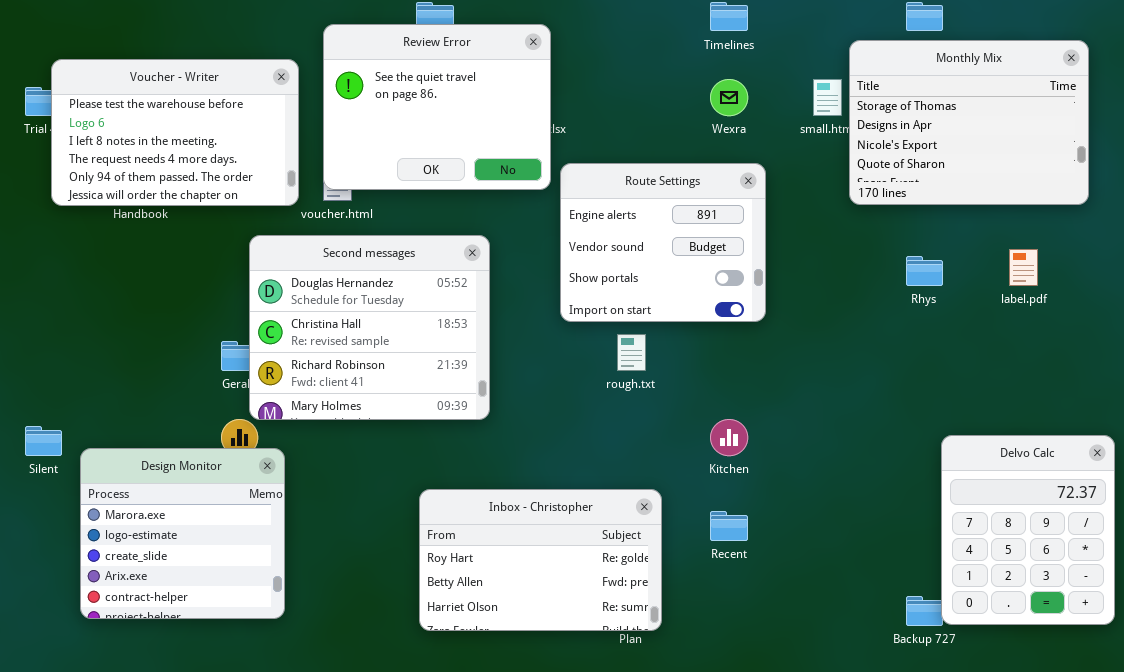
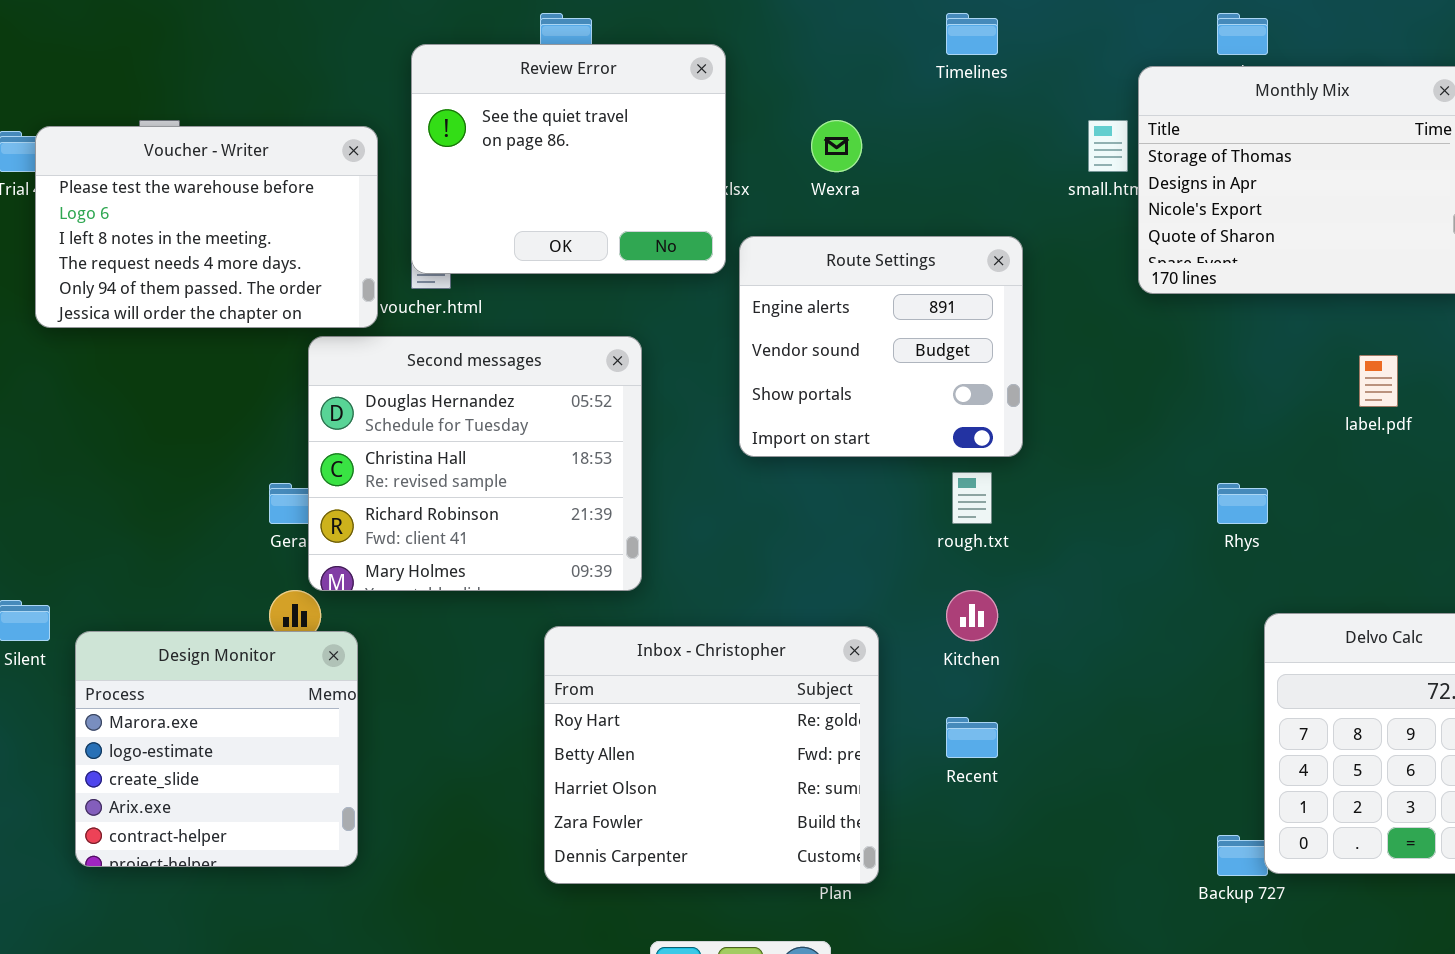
Voucher - Writer: [51,59,299,206] -> [35,126,378,328], moved
Wexra: [710,79,748,116] -> [811,120,862,172], moved
Rhys: [906,256,943,286] -> [1217,483,1268,524], moved
rough.txt: [617,334,646,371] -> [952,472,992,524], moved
Inbox - Christopher: [419,489,662,631] -> [544,626,879,884], resized

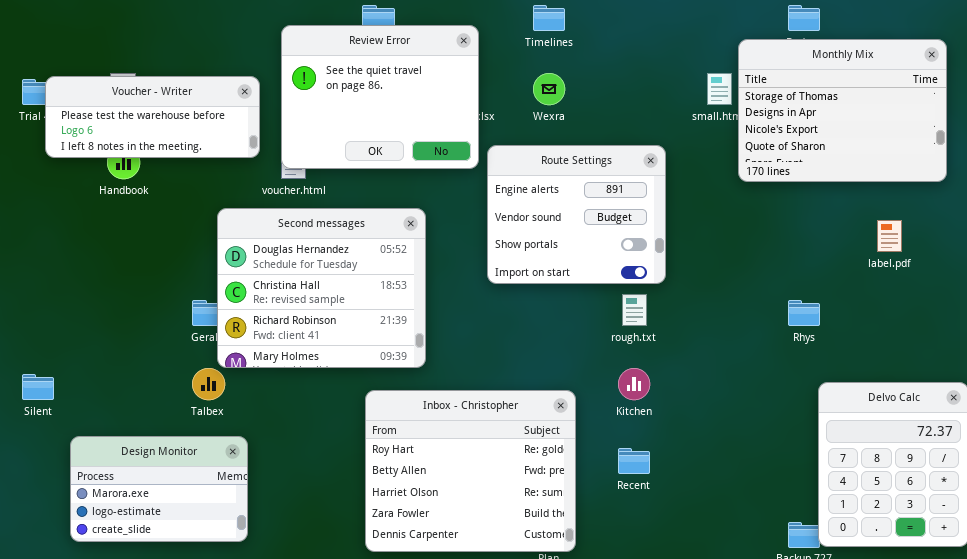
Timelines: [946,13,998,55] -> [533,5,565,31], moved
Voucher - Writer: [35,126,378,328] -> [45,76,260,158], resized
Design Monitor: [75,631,358,867] -> [70,436,248,542], resized

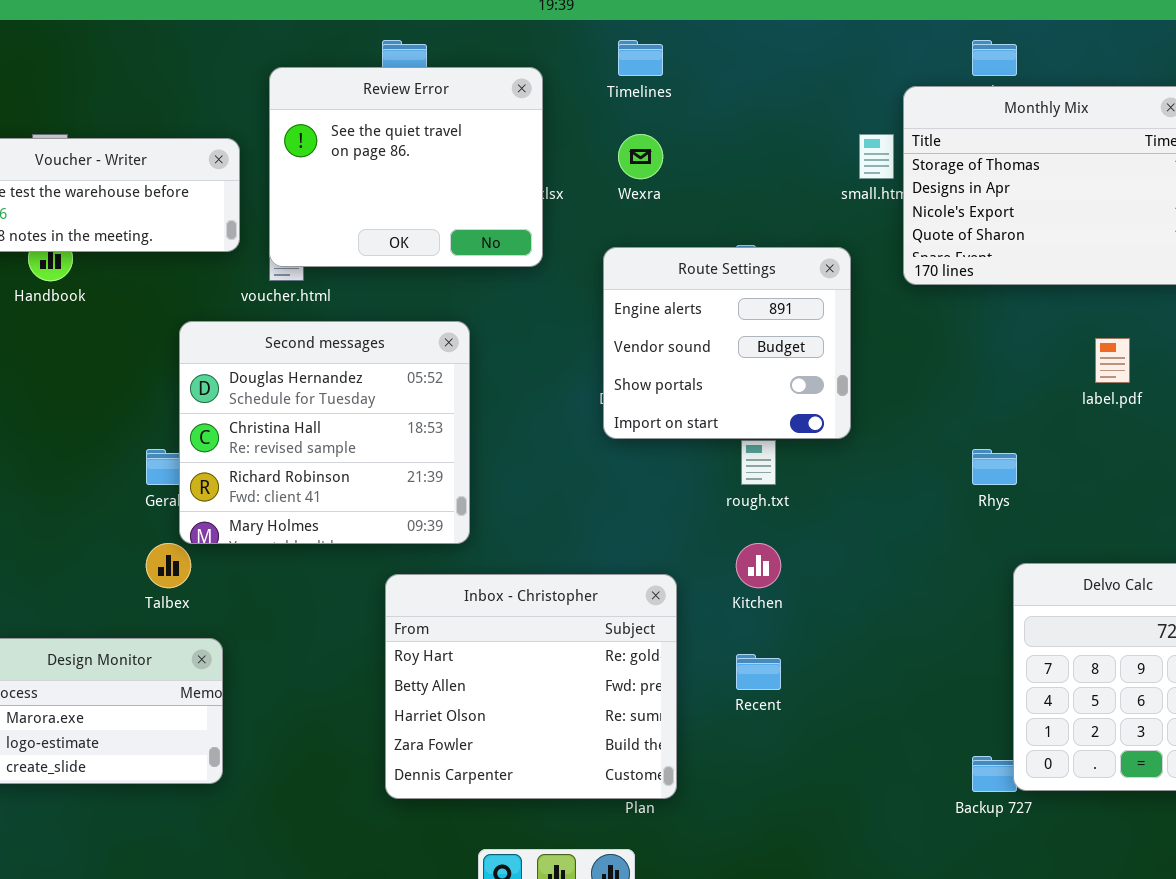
Route Settings: [487,145,666,284] -> [603,247,851,439], moved

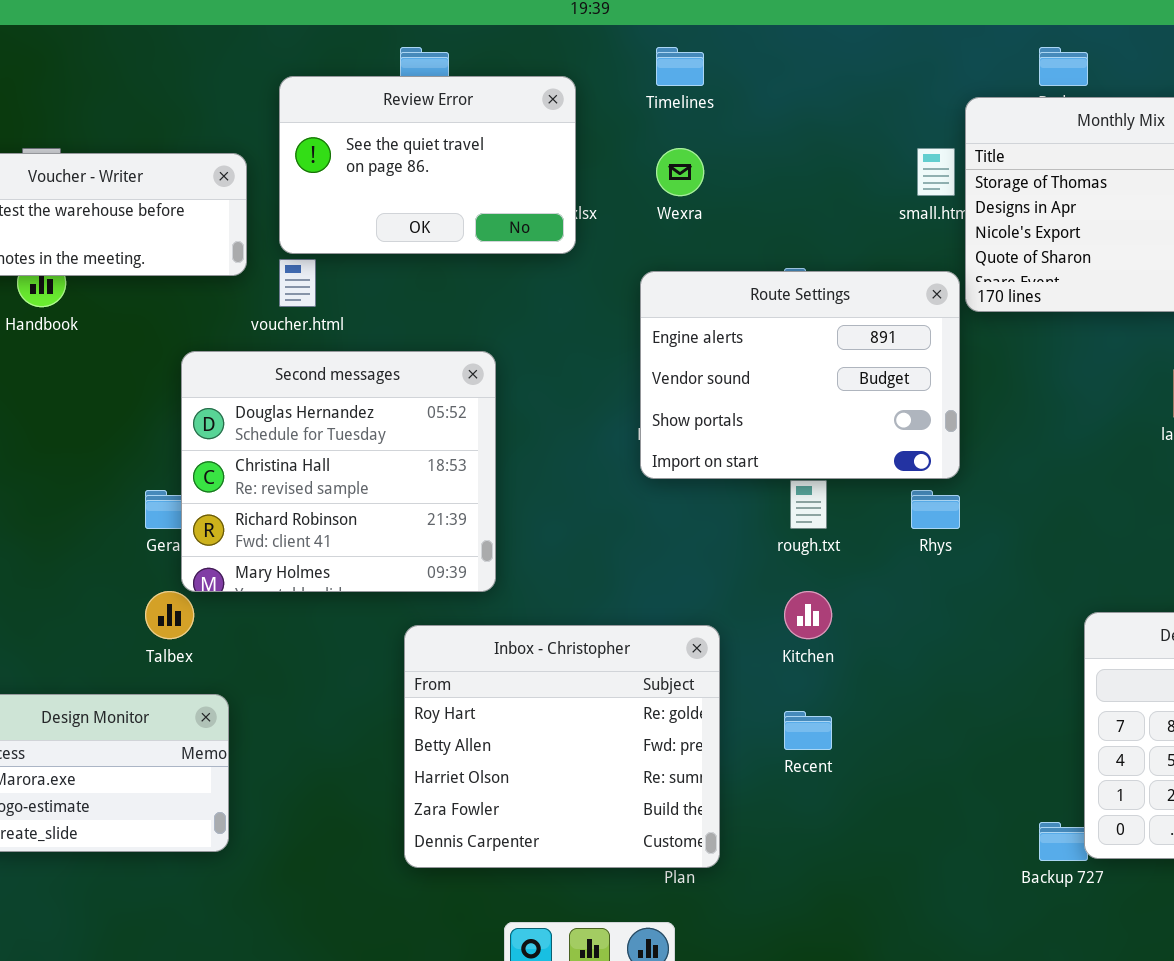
Review Error: [269,67,543,267] -> [279,76,576,254], resized
Route Settings: [603,247,851,439] -> [640,271,960,479], resized
Rhys: [972,449,1017,485] -> [911,490,960,529], moved

